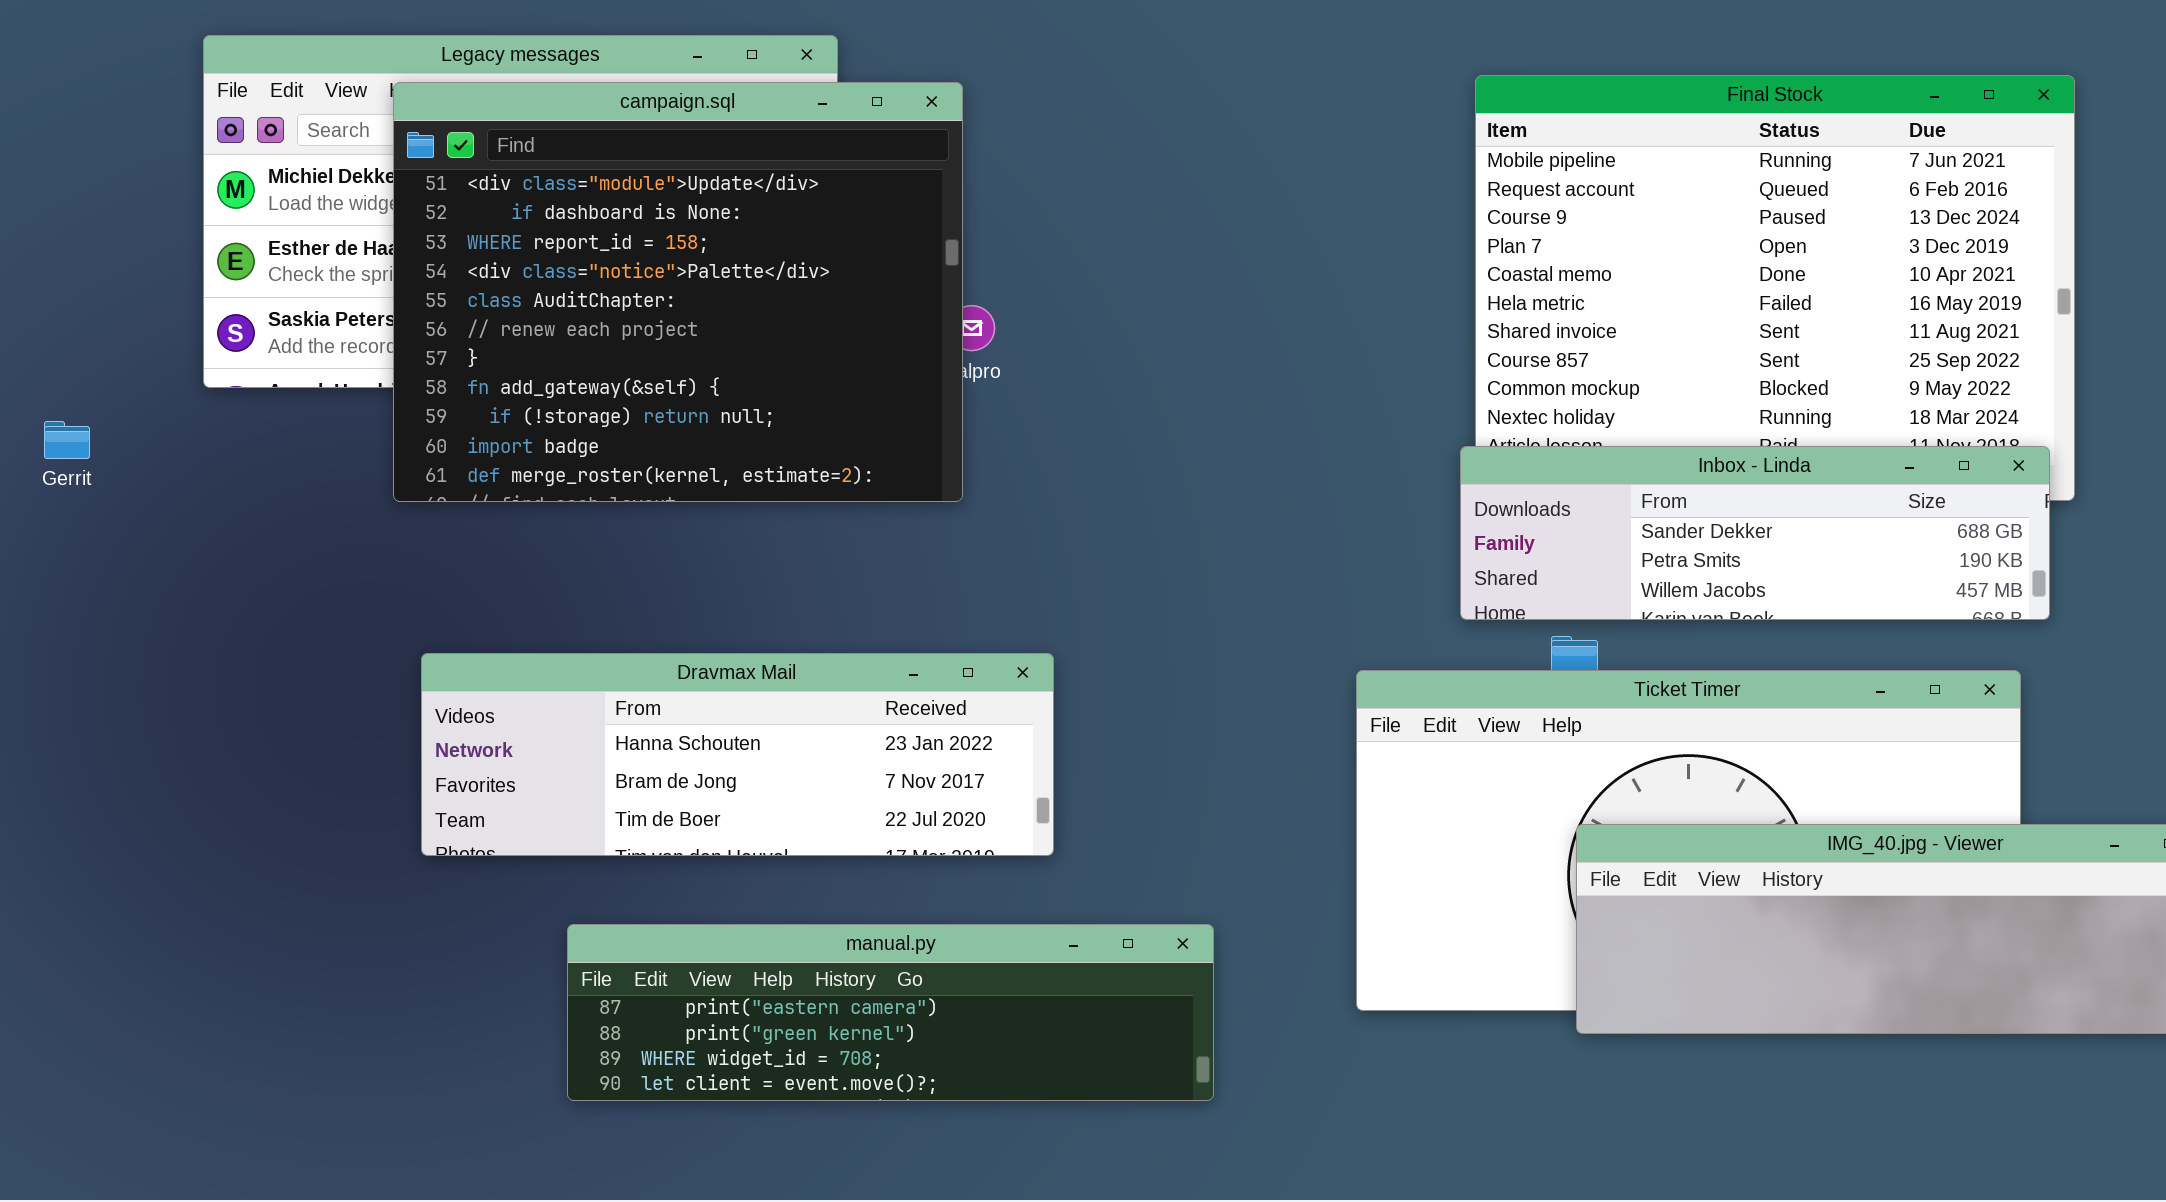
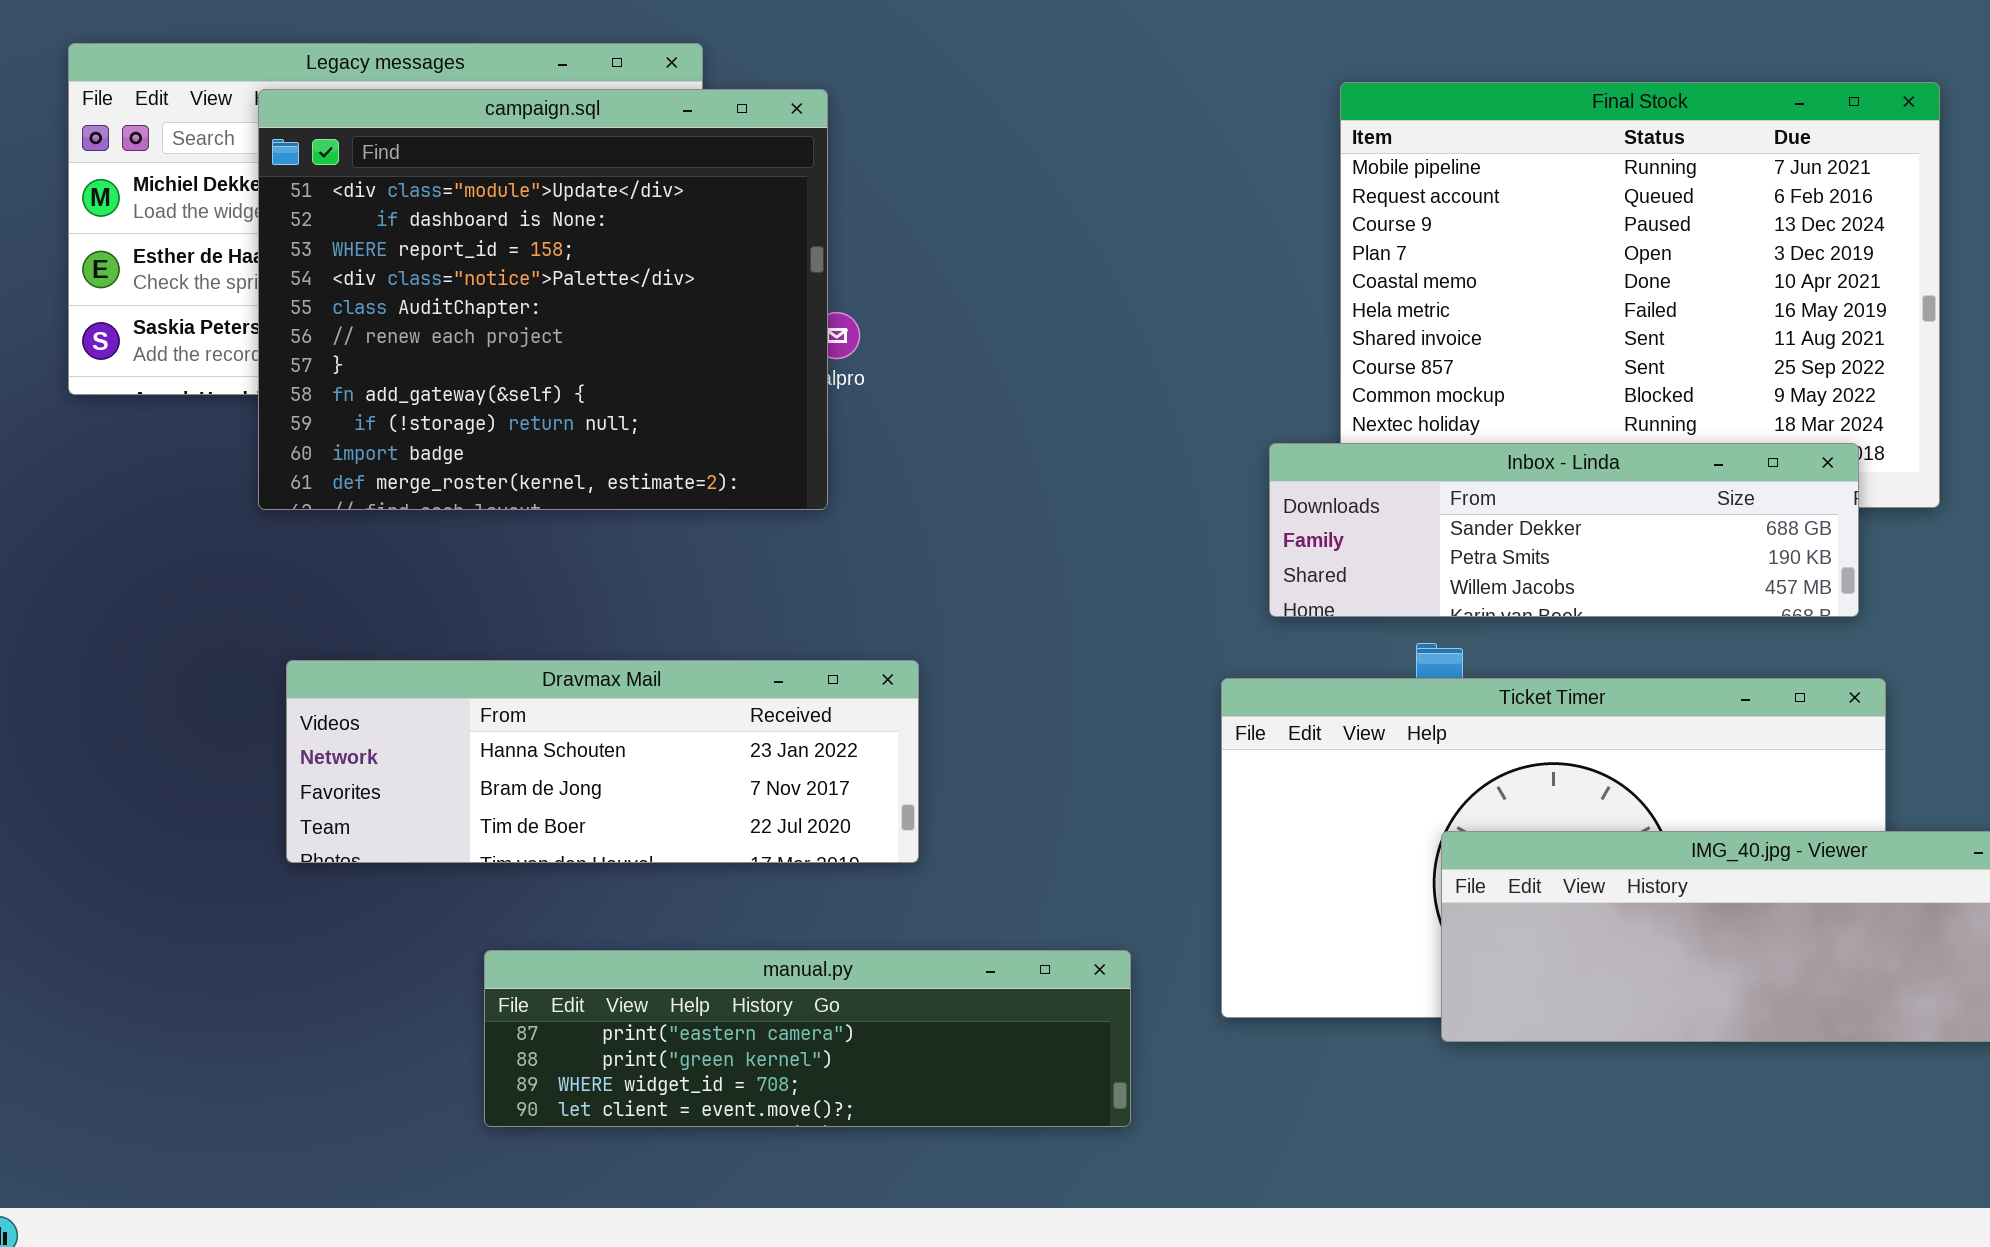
Inbox - Linda: [1460,446,2050,620] -> [1269,443,1859,617], moved
manual.py: [567,924,1214,1101] -> [484,950,1131,1127], moved

